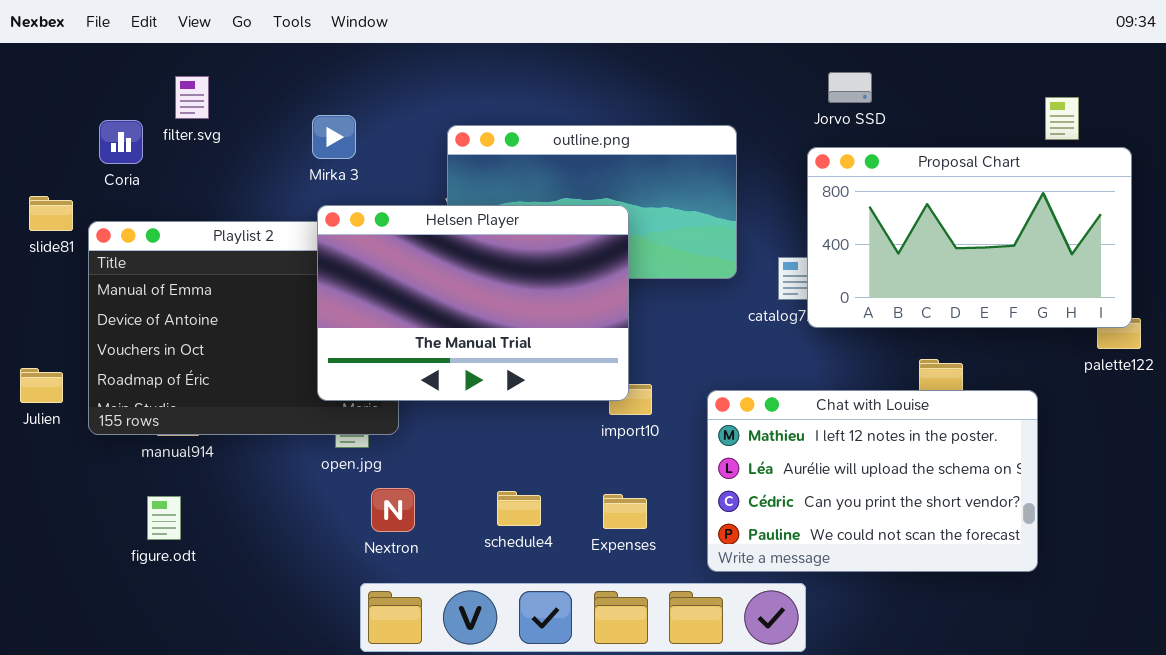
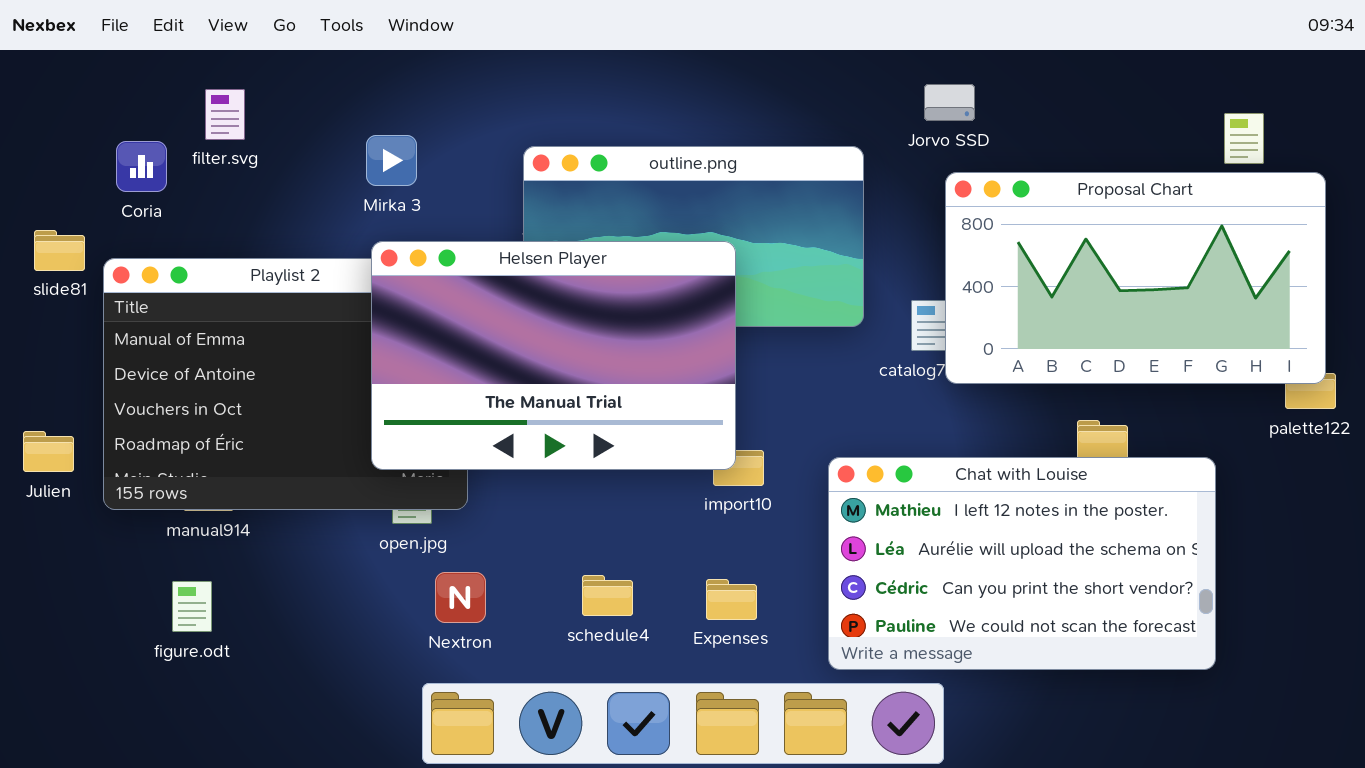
Jorvo SSD: [828,72,872,103] -> [924,84,975,121], moved

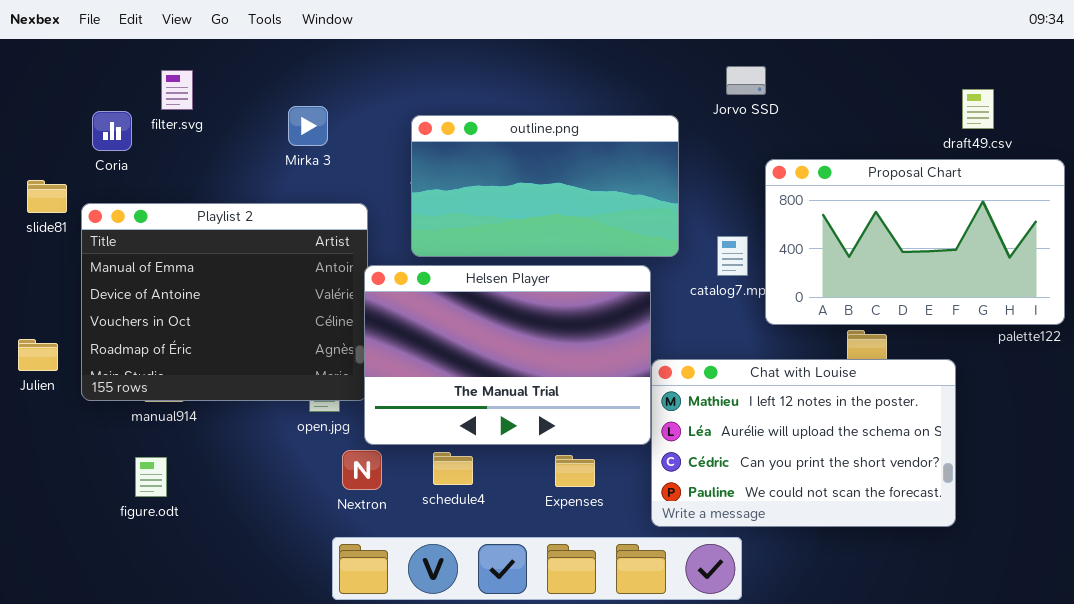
Proposal Chart: [945,172,1326,384] -> [765,159,1065,325], moved
Helsen Player: [371,241,736,470] -> [364,265,651,445], moved
schedule4: [582,575,633,616] -> [433,452,473,485], moved

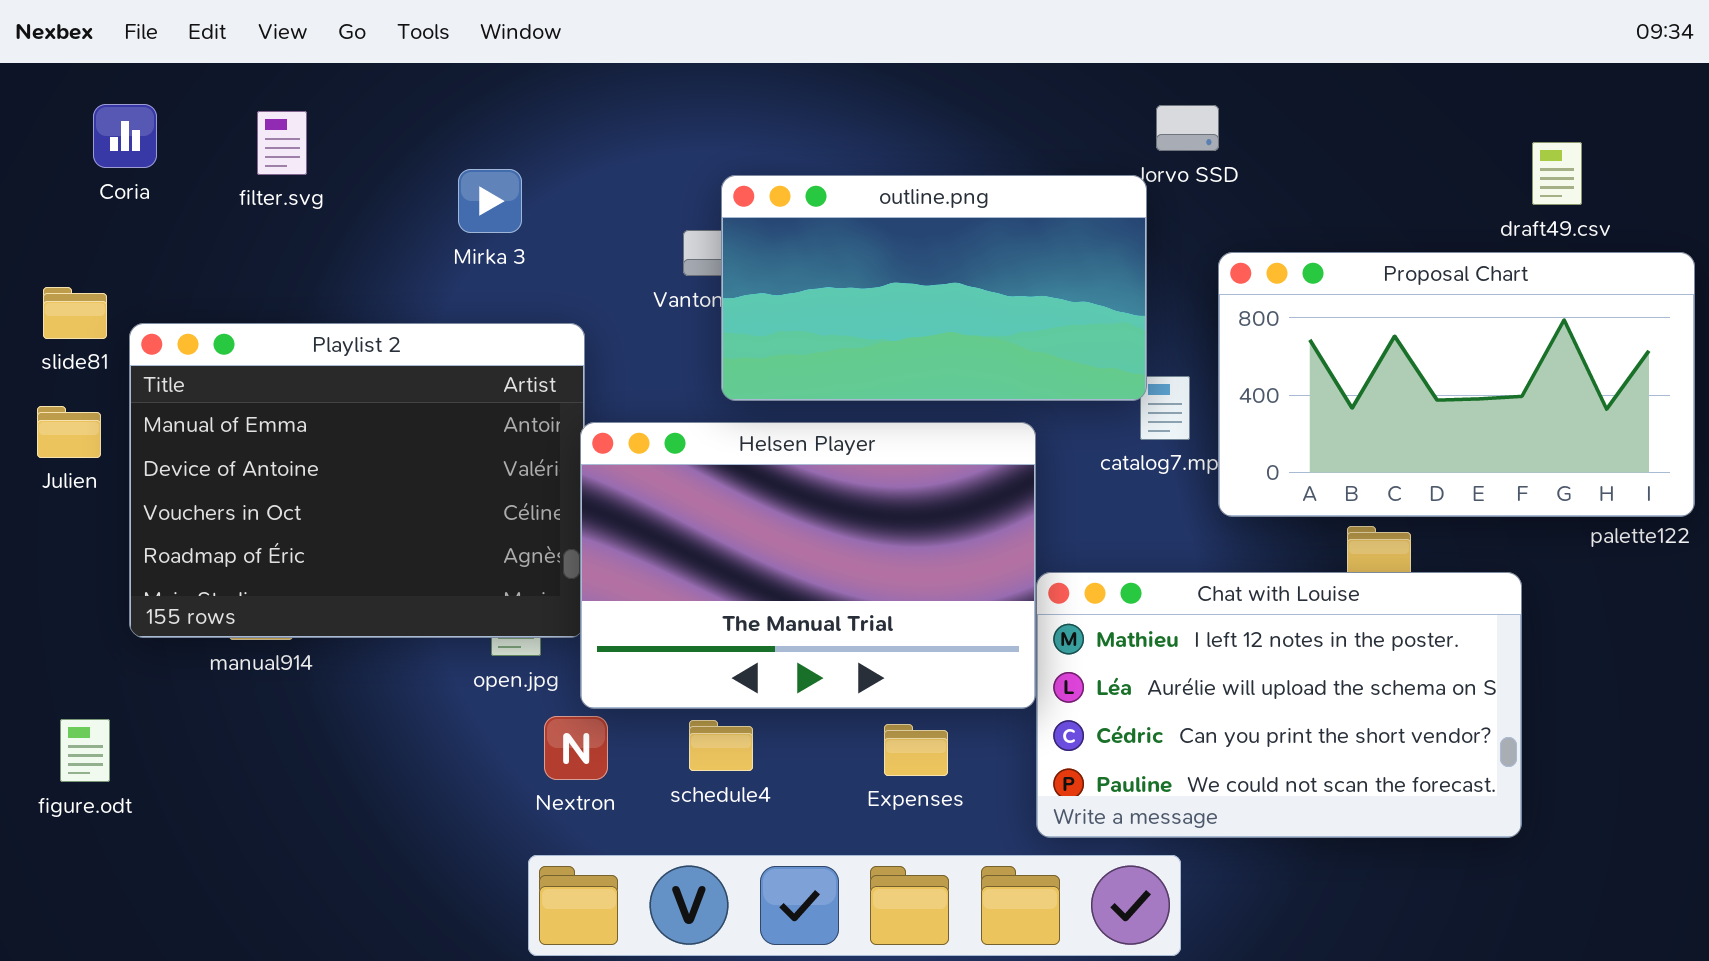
Coria: [92,111,132,151] -> [93,104,157,168], moved
outline.png: [411,115,679,257] -> [721,175,1147,401], moved
Julien: [18,339,58,371] -> [37,406,101,458], moved
figure.odt: [135,457,167,497] -> [60,719,110,782], moved

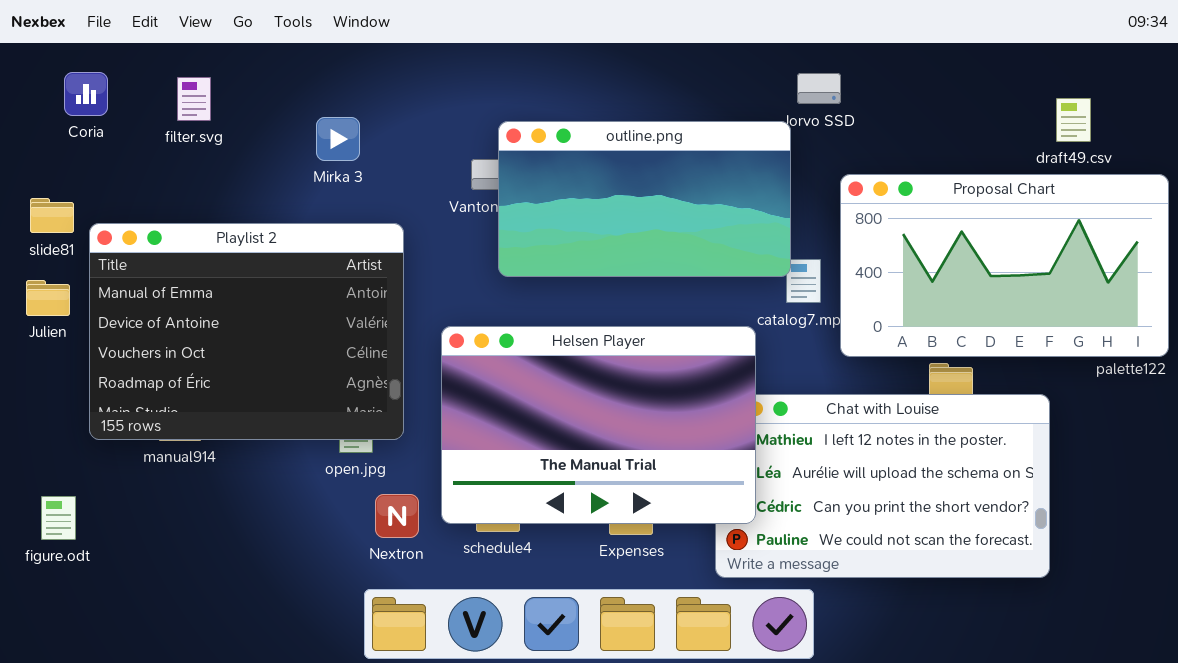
Helsen Player: [580,422,1036,709] -> [441,326,756,524], moved

